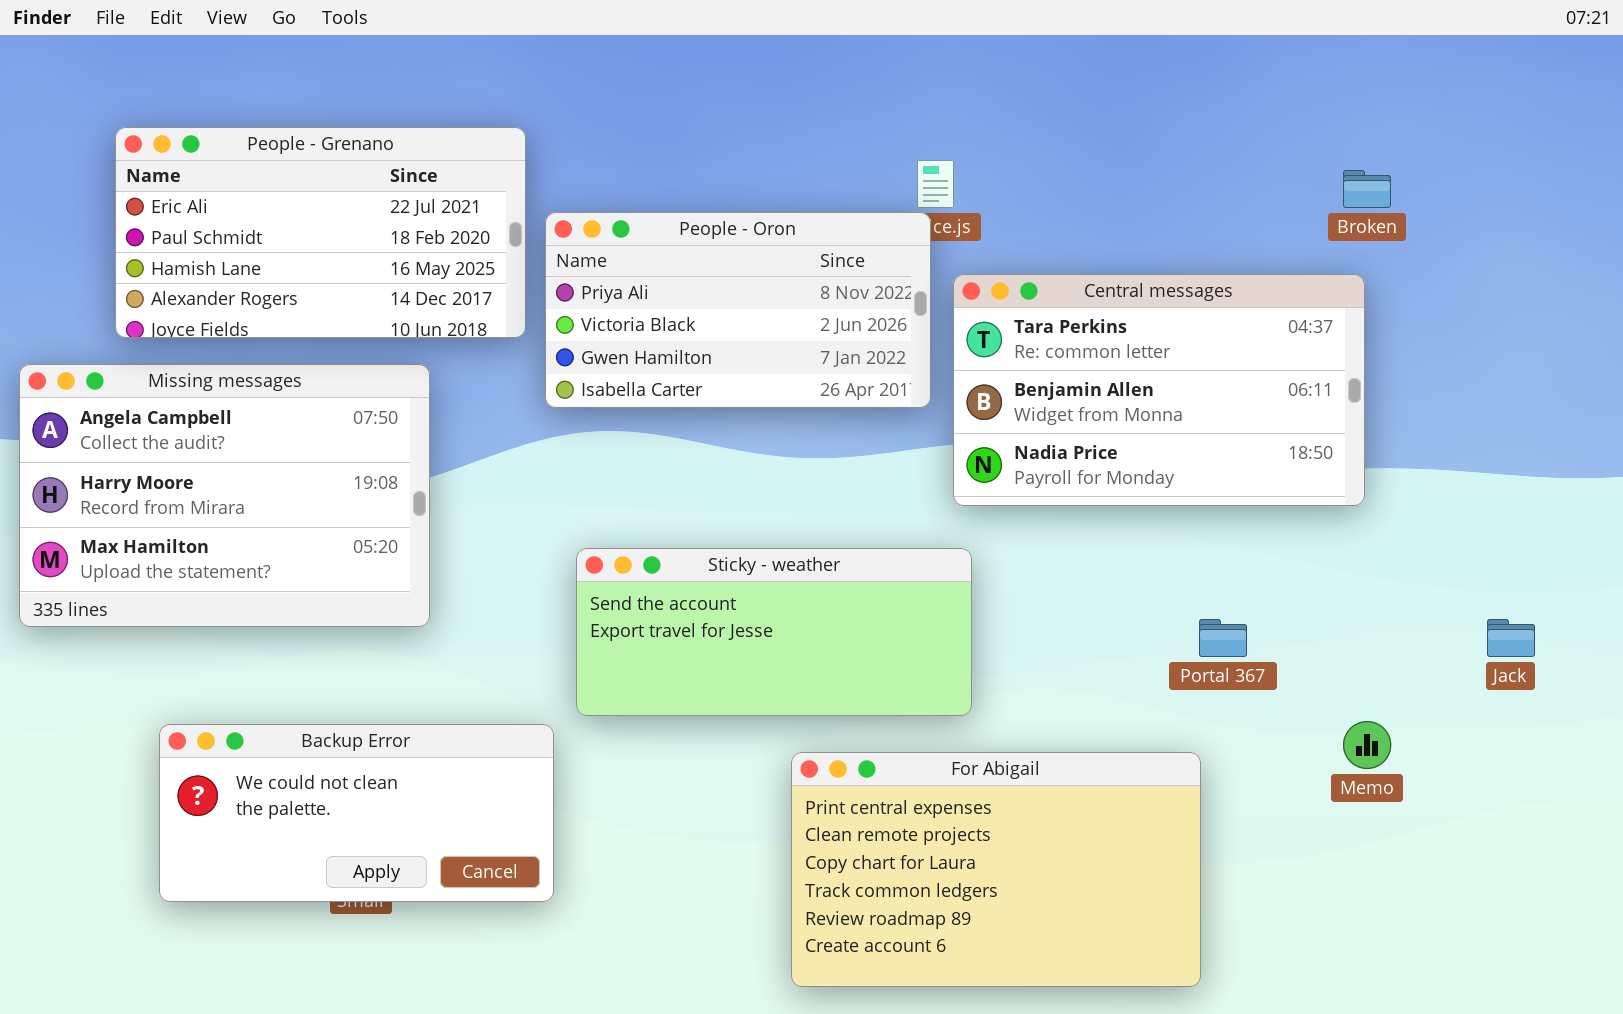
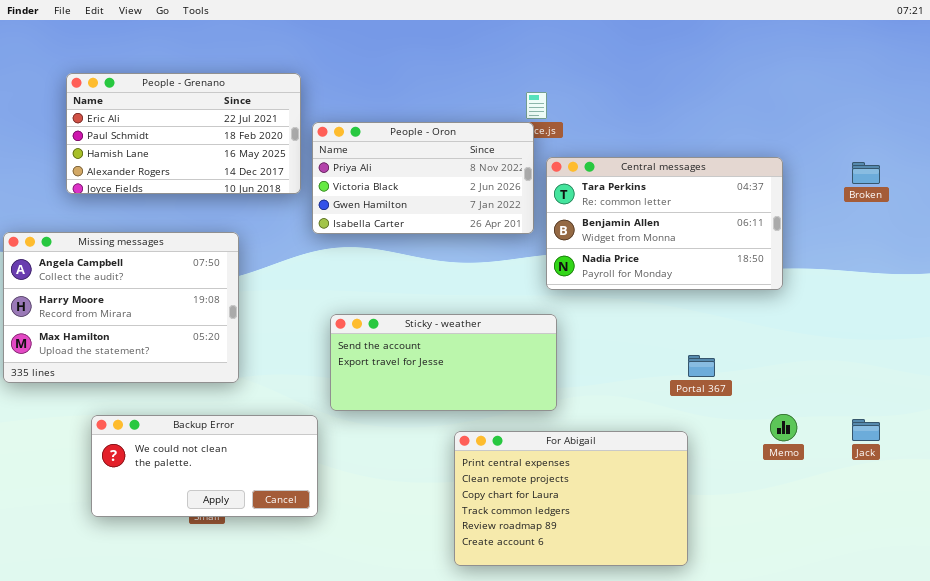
Broken: [1343,170,1391,208] -> [852,162,880,184], moved
Missing messages: [19,364,430,627] -> [3,232,239,383], moved
Jack: [1487,619,1535,657] -> [852,419,880,441], moved

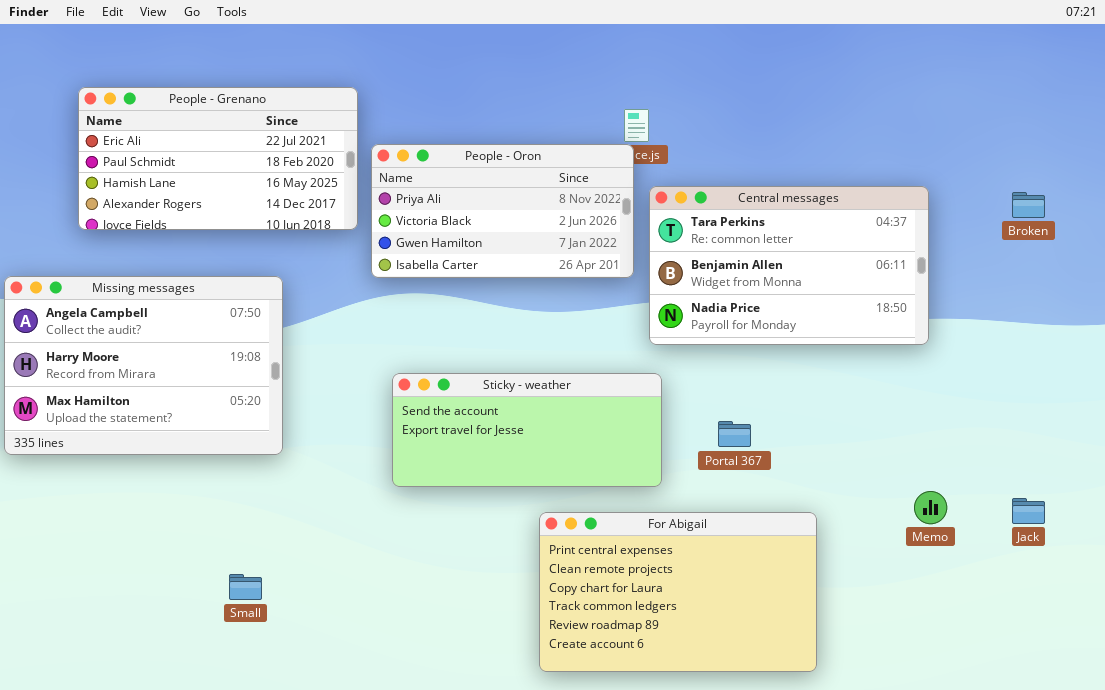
Portal 367: [688,355,715,377] -> [718,421,751,447], moved
Backup Error: [91,415,318,517] -> none, closed

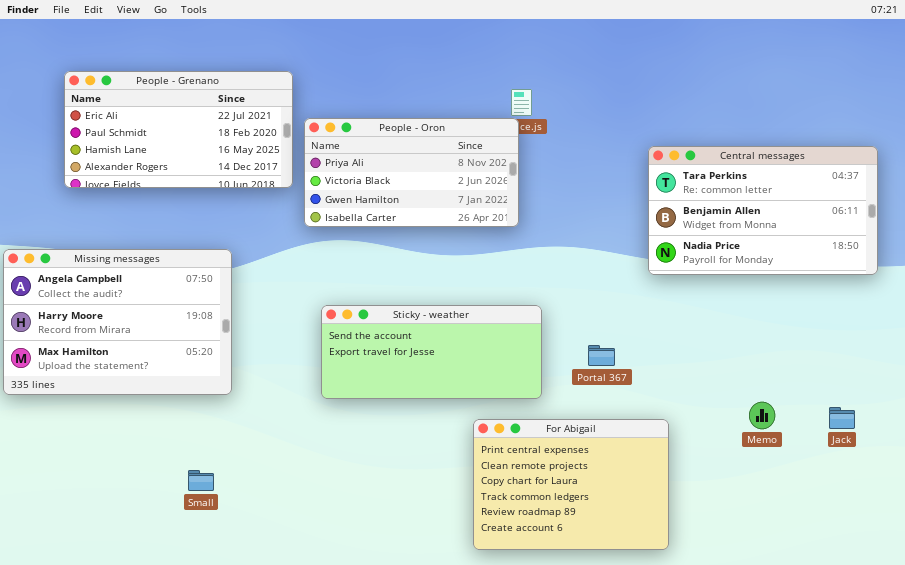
Central messages: [649,186,929,345] -> [648,146,878,275], moved
Missing messages: [4,276,283,455] -> [3,249,232,395], moved
For Abigail: [539,512,817,672] -> [473,419,669,550], resized

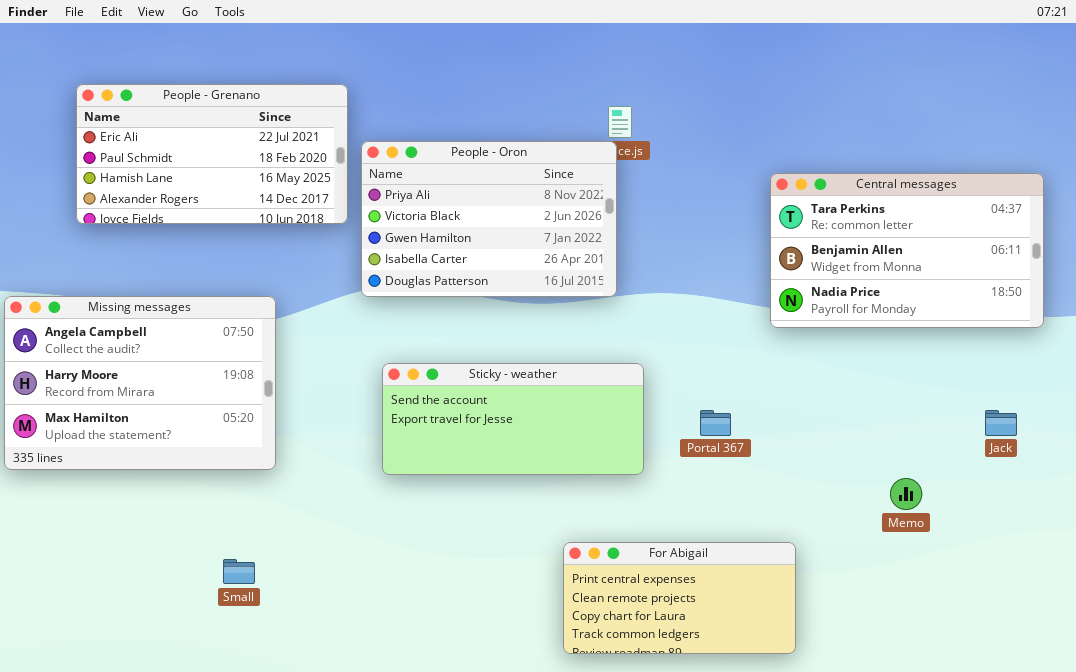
People - Oron: [304,118,519,227] -> [361,141,617,297], resized
Jack: [829,407,855,429] -> [985,410,1017,436], moved
For Abigail: [473,419,669,550] -> [563,542,796,654], resized

